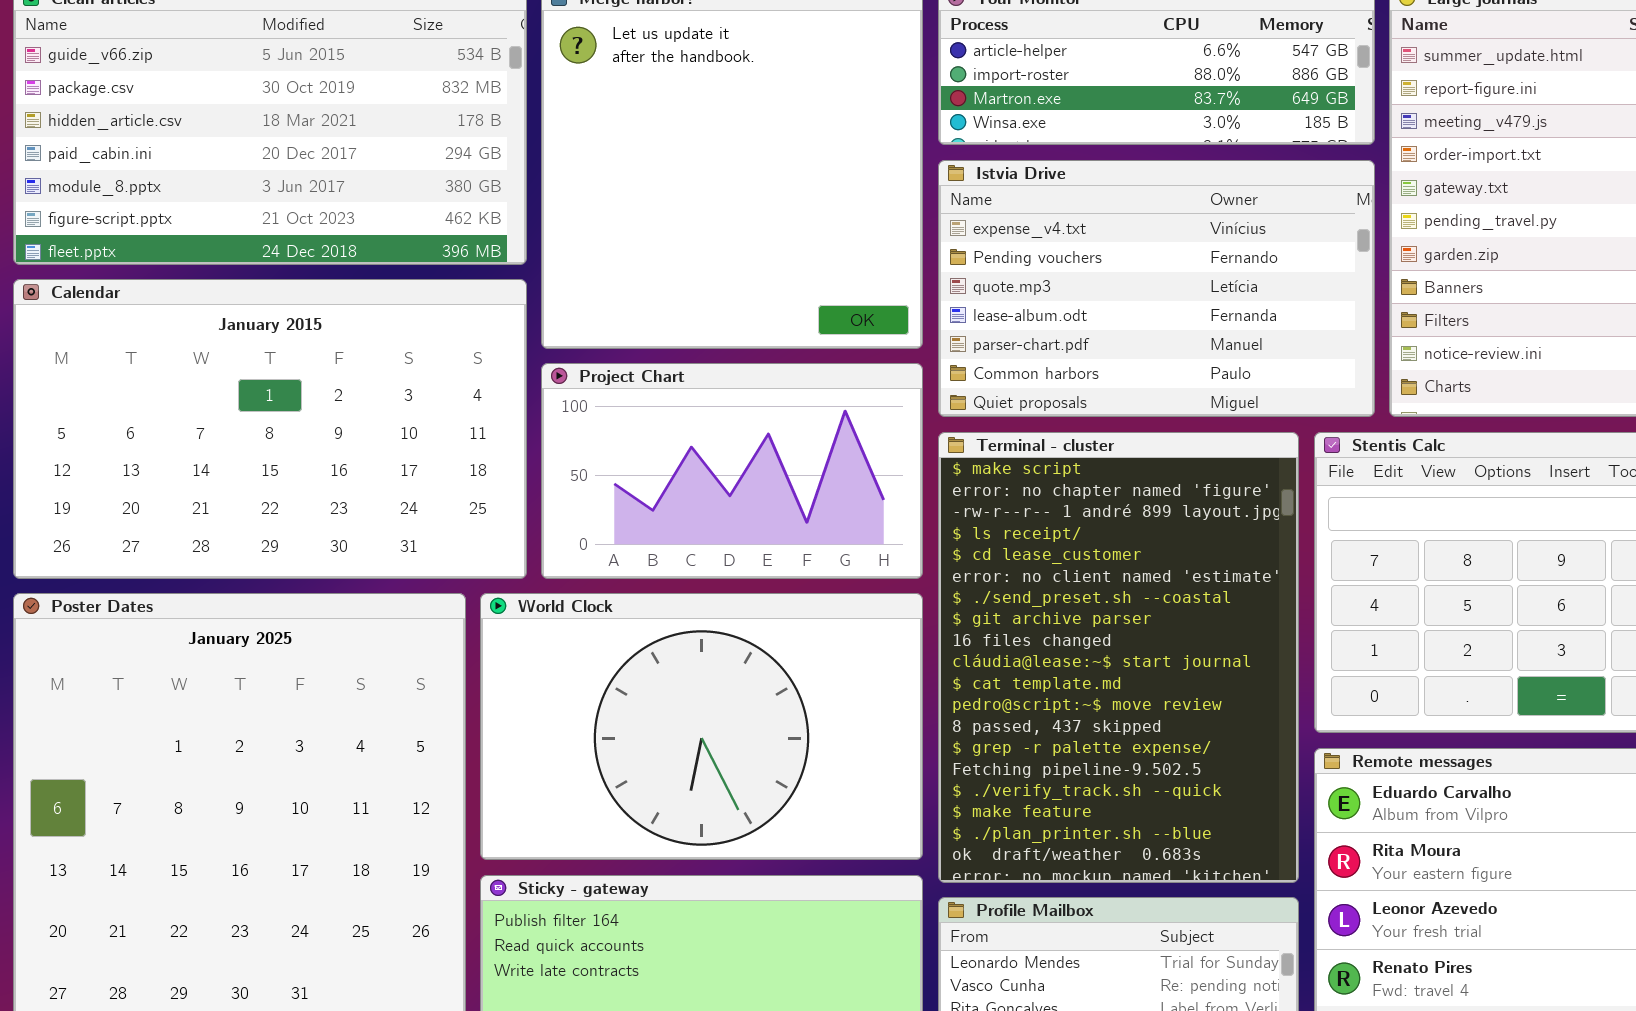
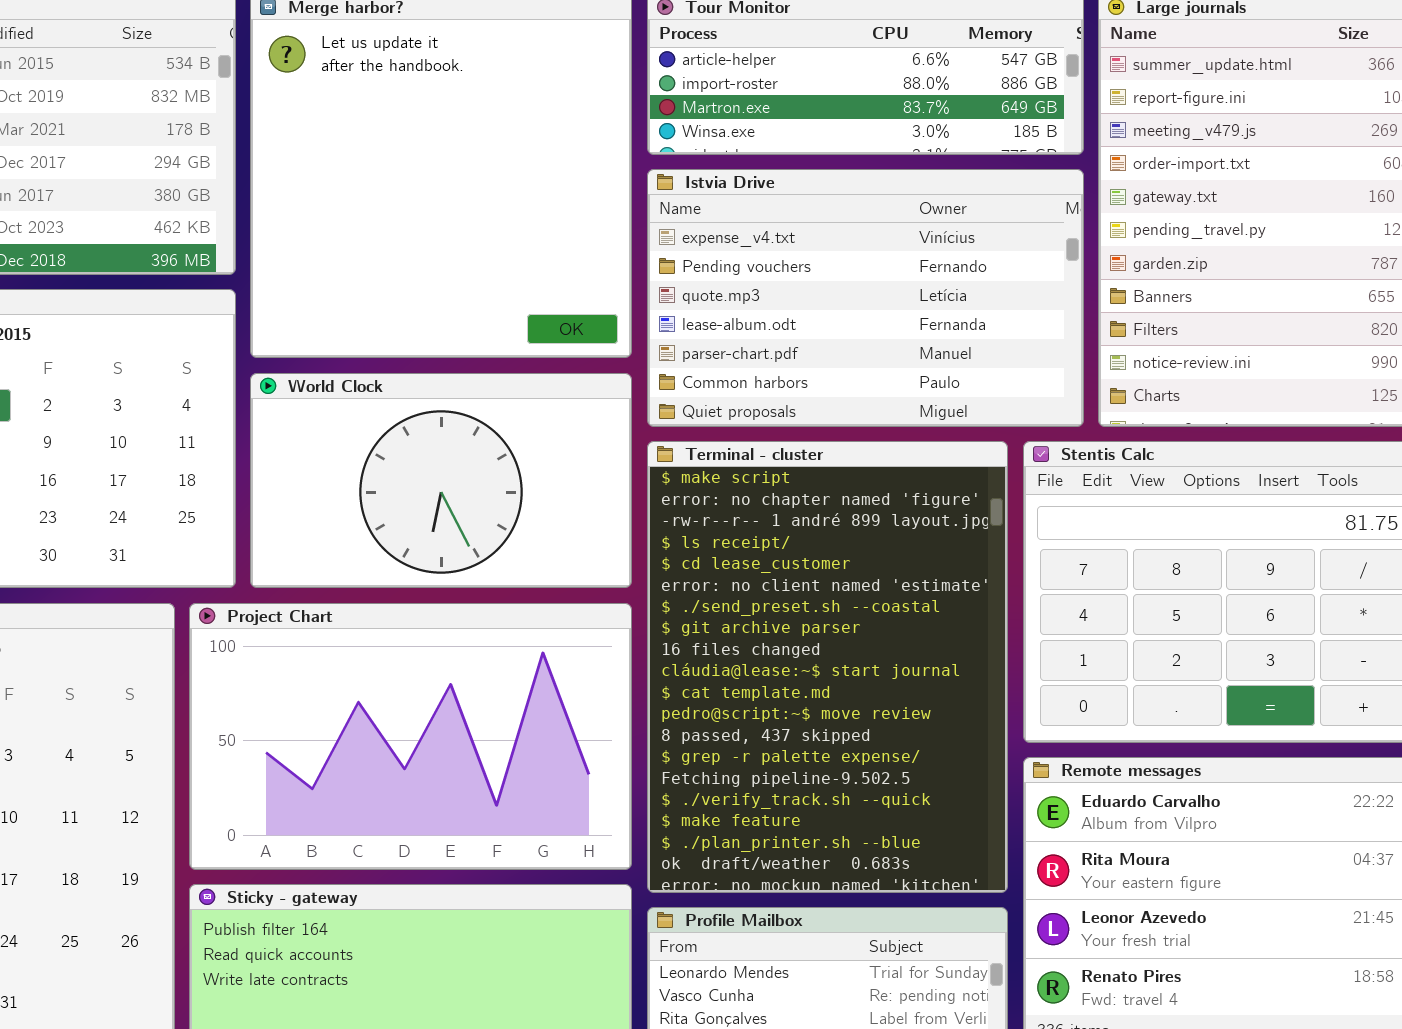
Project Chart: [541,363,923,579] -> [189,603,632,870], moved, resized
World Clock: [480,593,923,860] -> [250,373,632,588], moved, resized

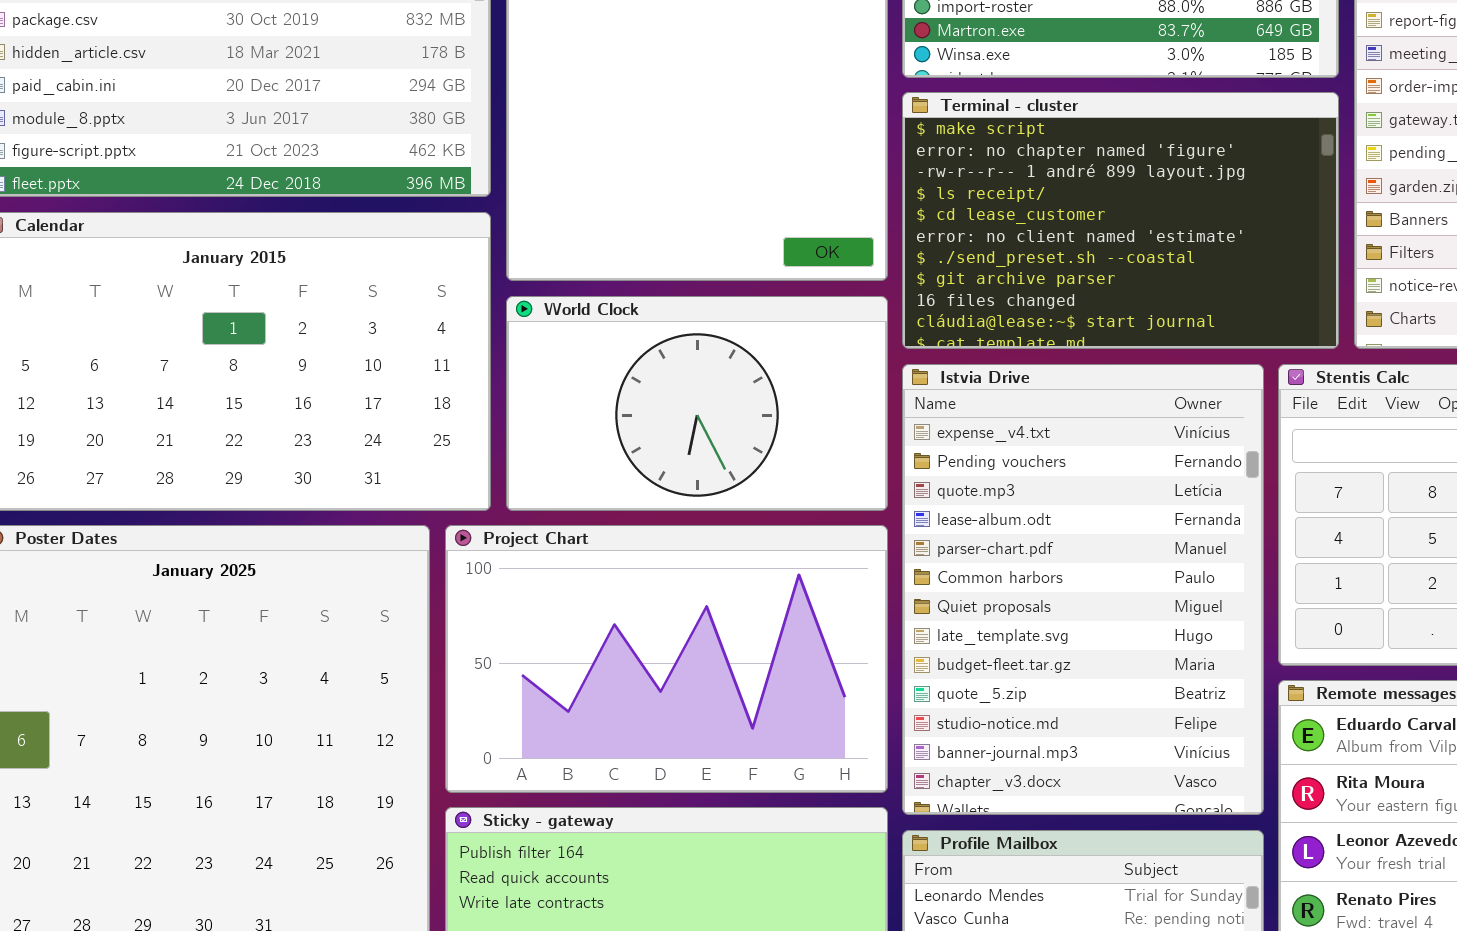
Istvia Drive: [647,169,1084,427] -> [902,364,1264,815], moved, resized
Terminal - cluster: [647,441,1008,893] -> [902,92,1339,349], moved, resized

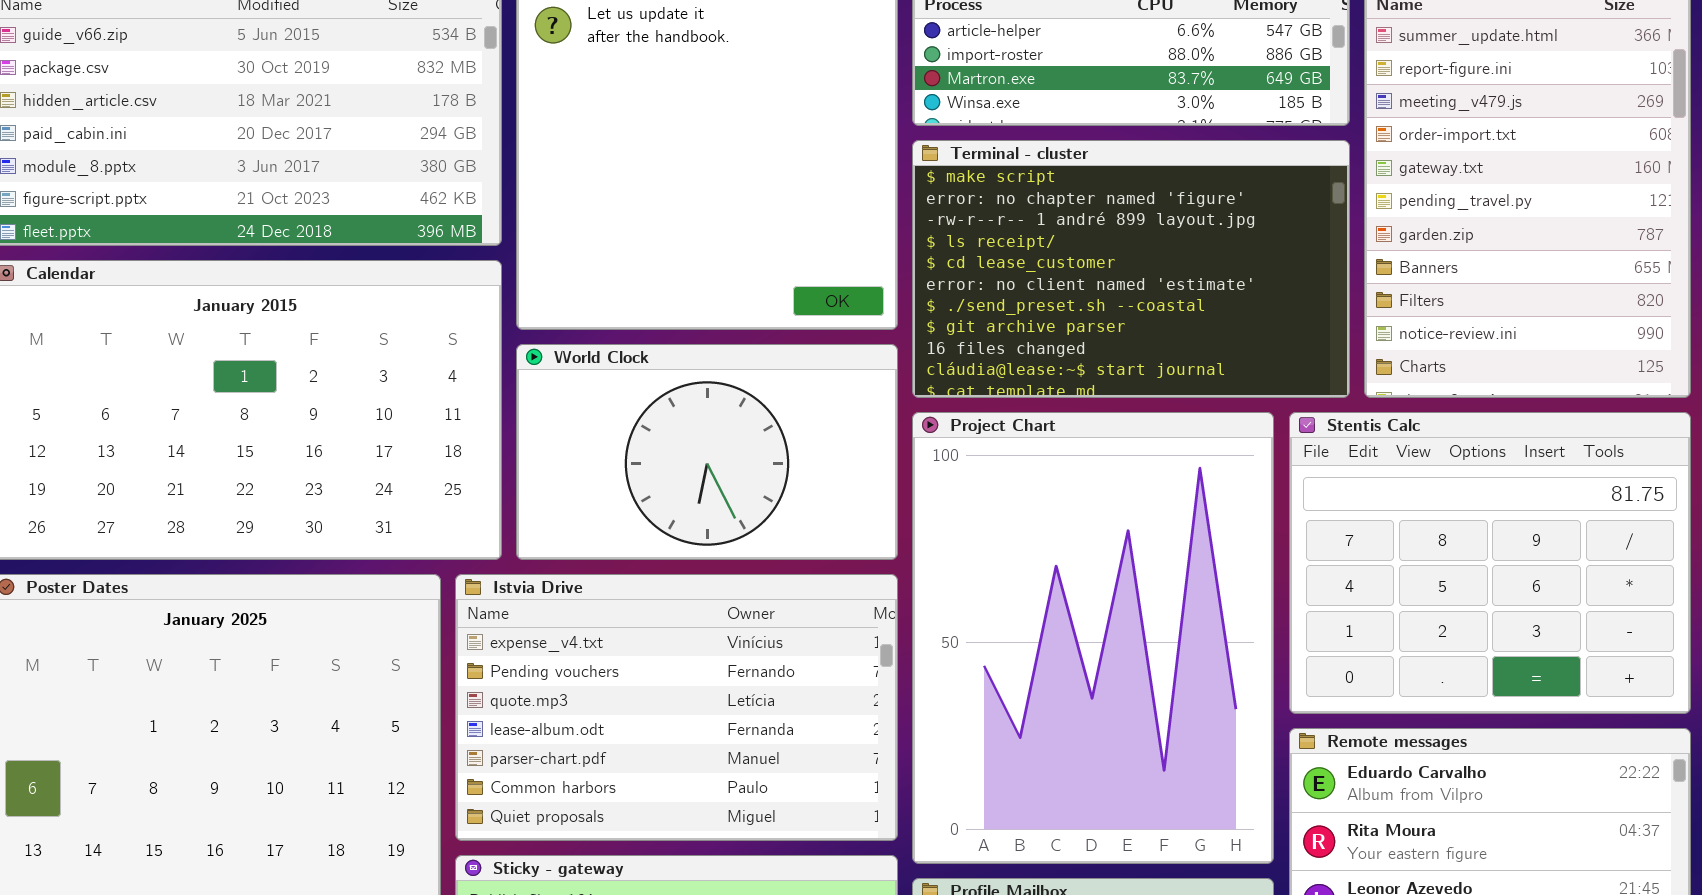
Istvia Drive: [902,364,1264,815] -> [455,574,898,841], moved, resized
Project Chart: [445,525,888,793] -> [912,412,1274,864], moved, resized

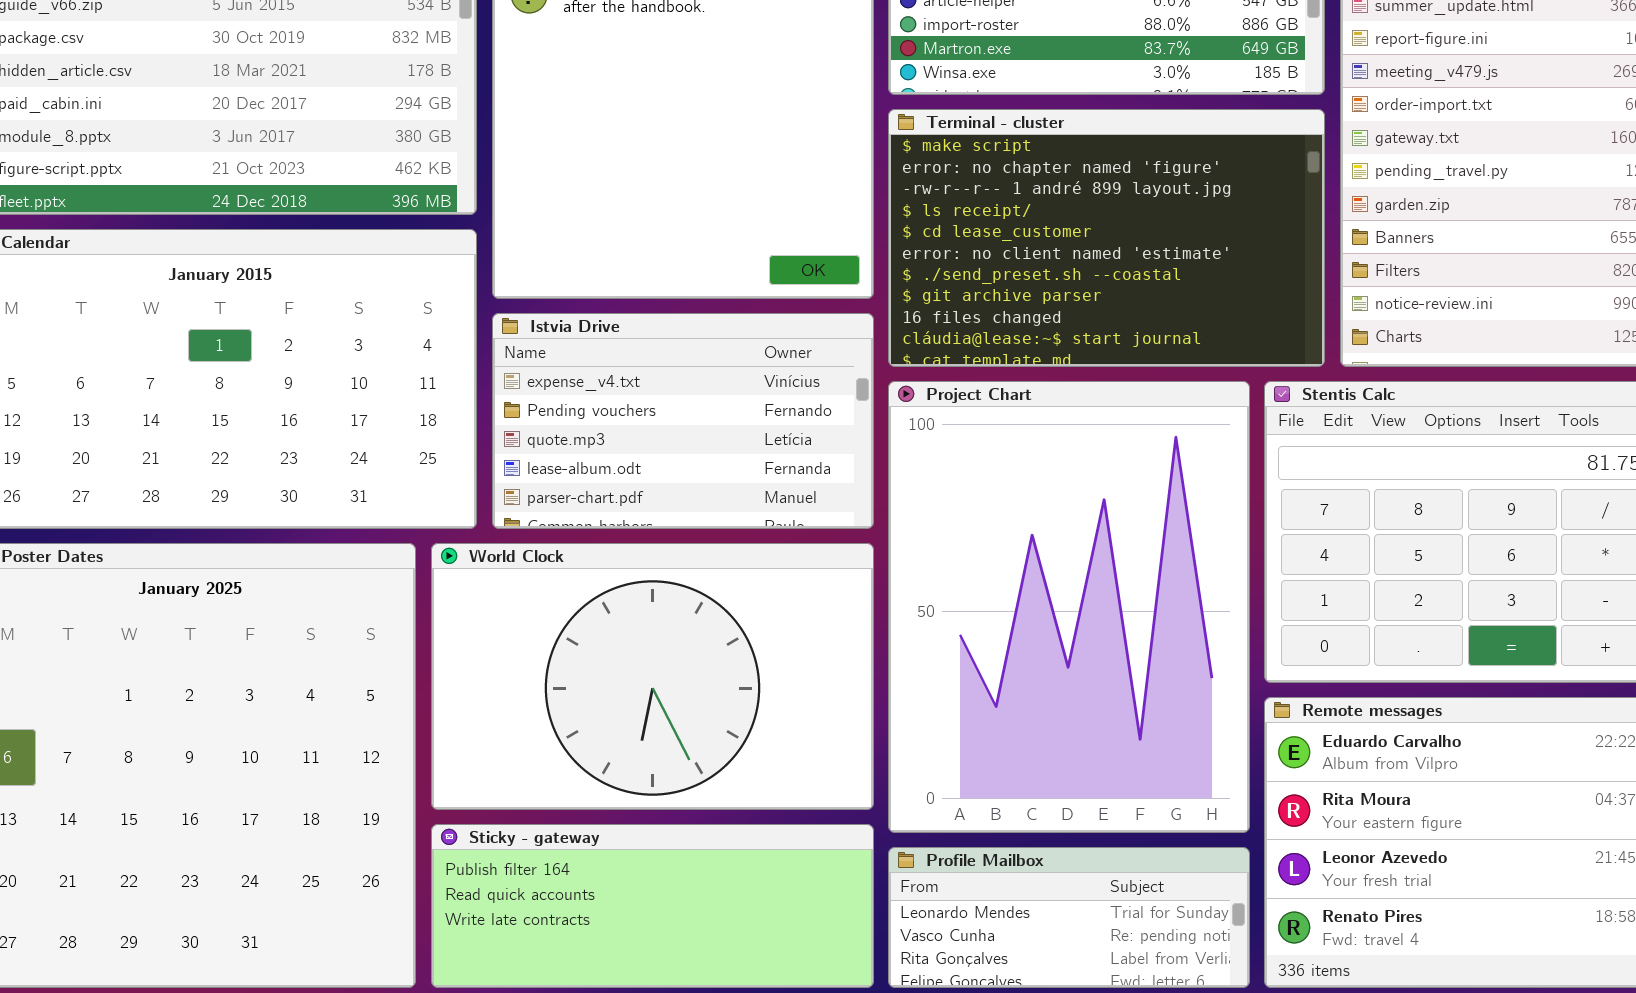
World Clock: [516,344,898,560] -> [431,543,874,810], moved, resized
Istvia Drive: [455,574,898,841] -> [492,313,874,529], moved, resized

